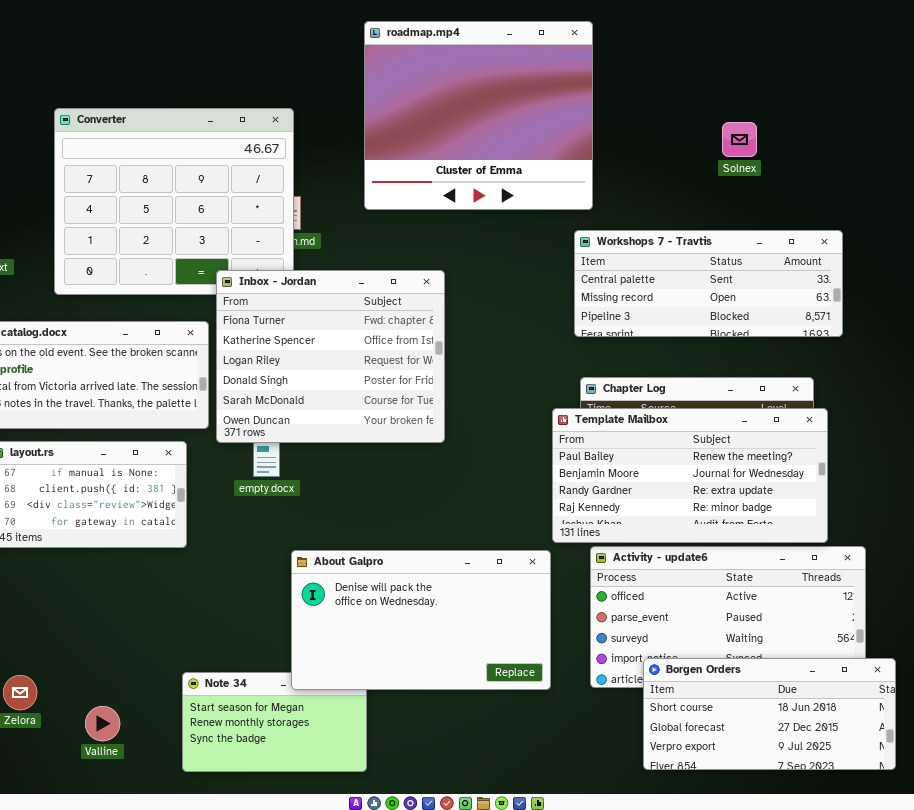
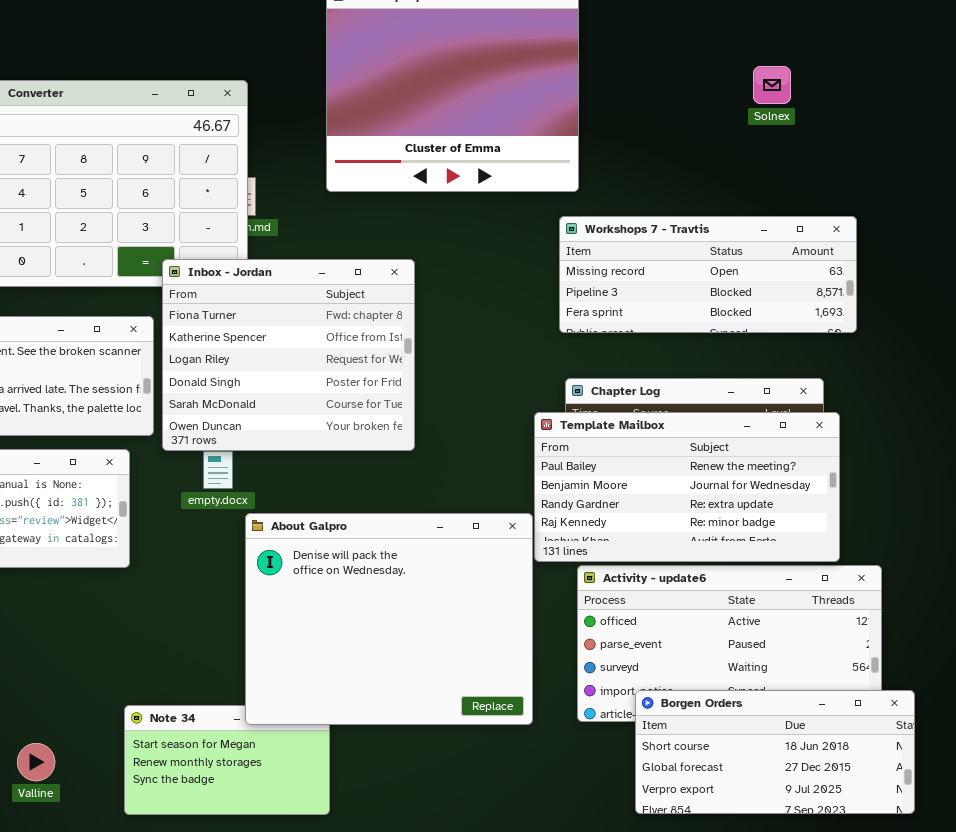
Solnex: [722,122,757,157] -> [753,66,791,104], moved
Workshops 7 - Travtis: [574,230,843,337] -> [559,216,857,333], scrolled down 1 row
About Galpro: [291,550,551,690] -> [245,513,533,725], resized

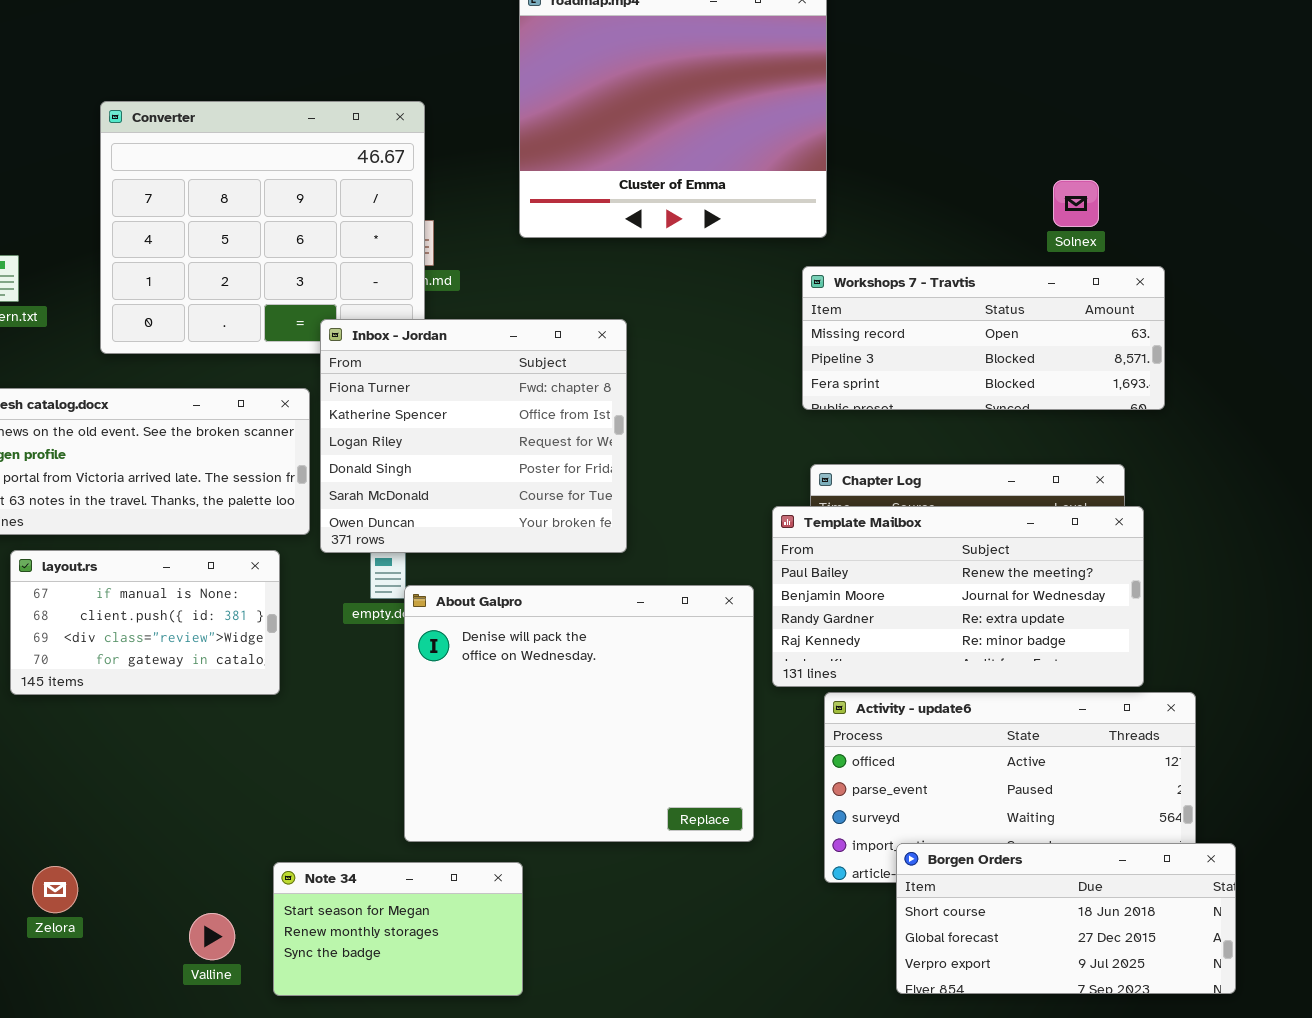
Solnex: [753,66,791,104] -> [1053,180,1099,227], moved
About Galpro: [245,513,533,725] -> [404,585,754,842], moved
Valline: [17,743,55,781] -> [189,913,235,960], moved

